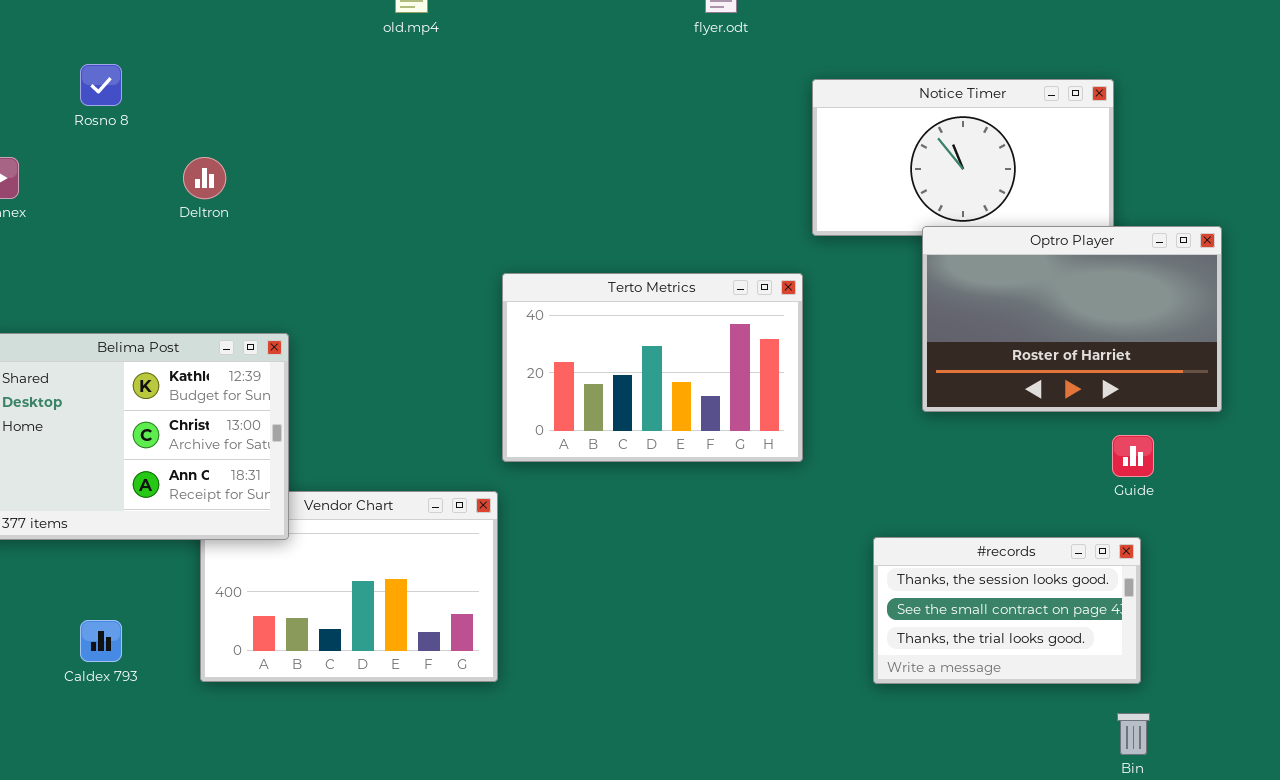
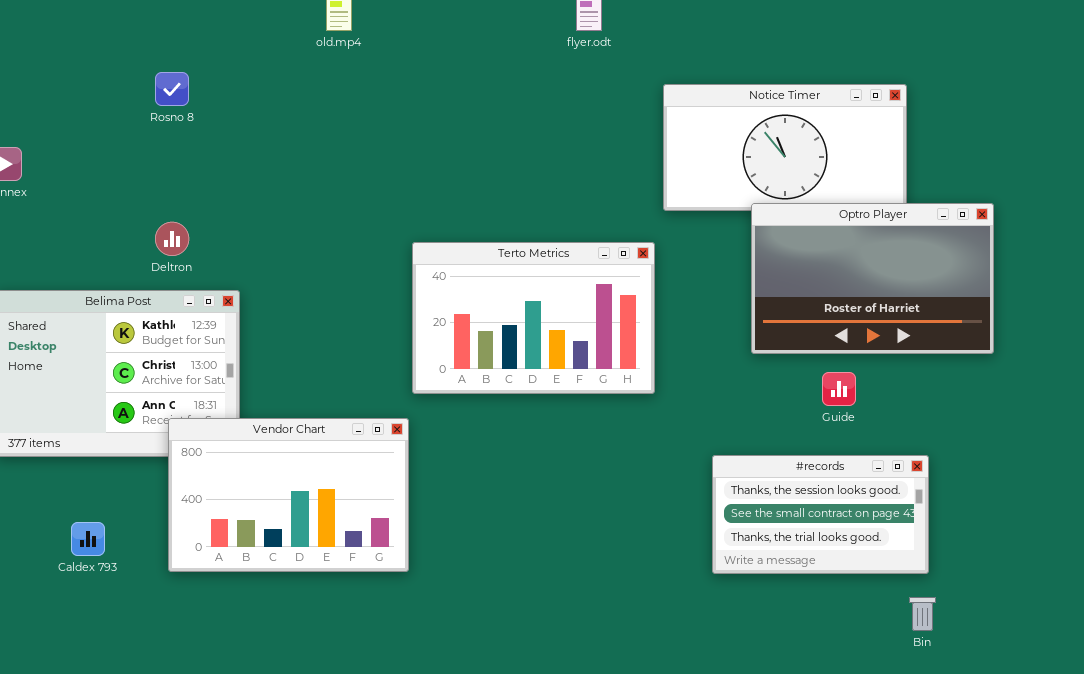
Rosno 8: [80,64,122,106] -> [155,72,189,106], moved
Deltron: [183,157,226,199] -> [155,222,189,256], moved
Guide: [1112,435,1154,477] -> [822,372,856,406], moved
Vendor Chart: [200,491,498,682] -> [168,418,409,572], raised

